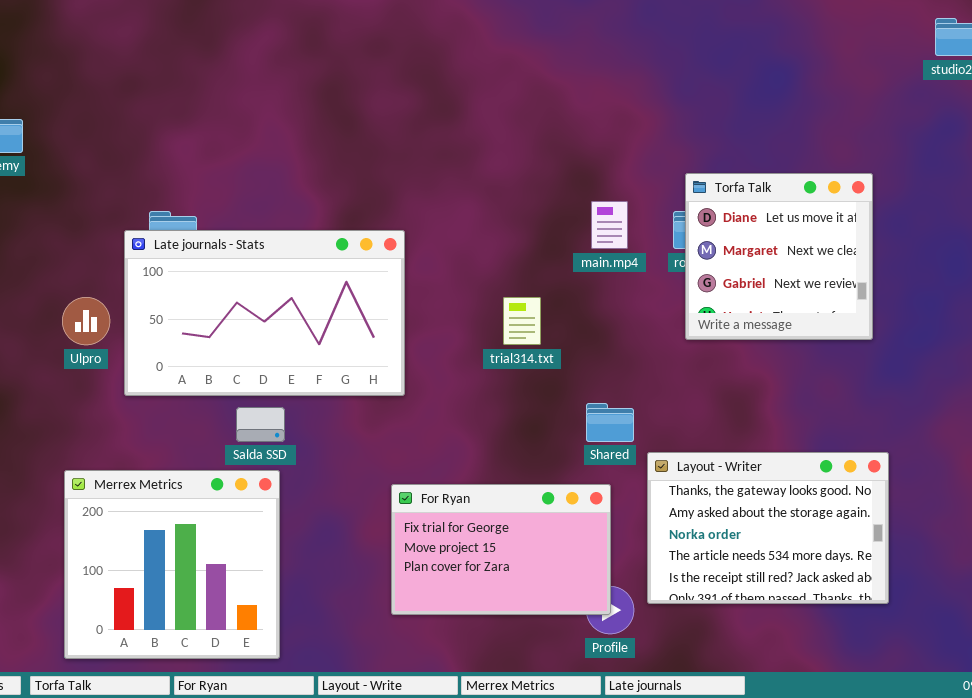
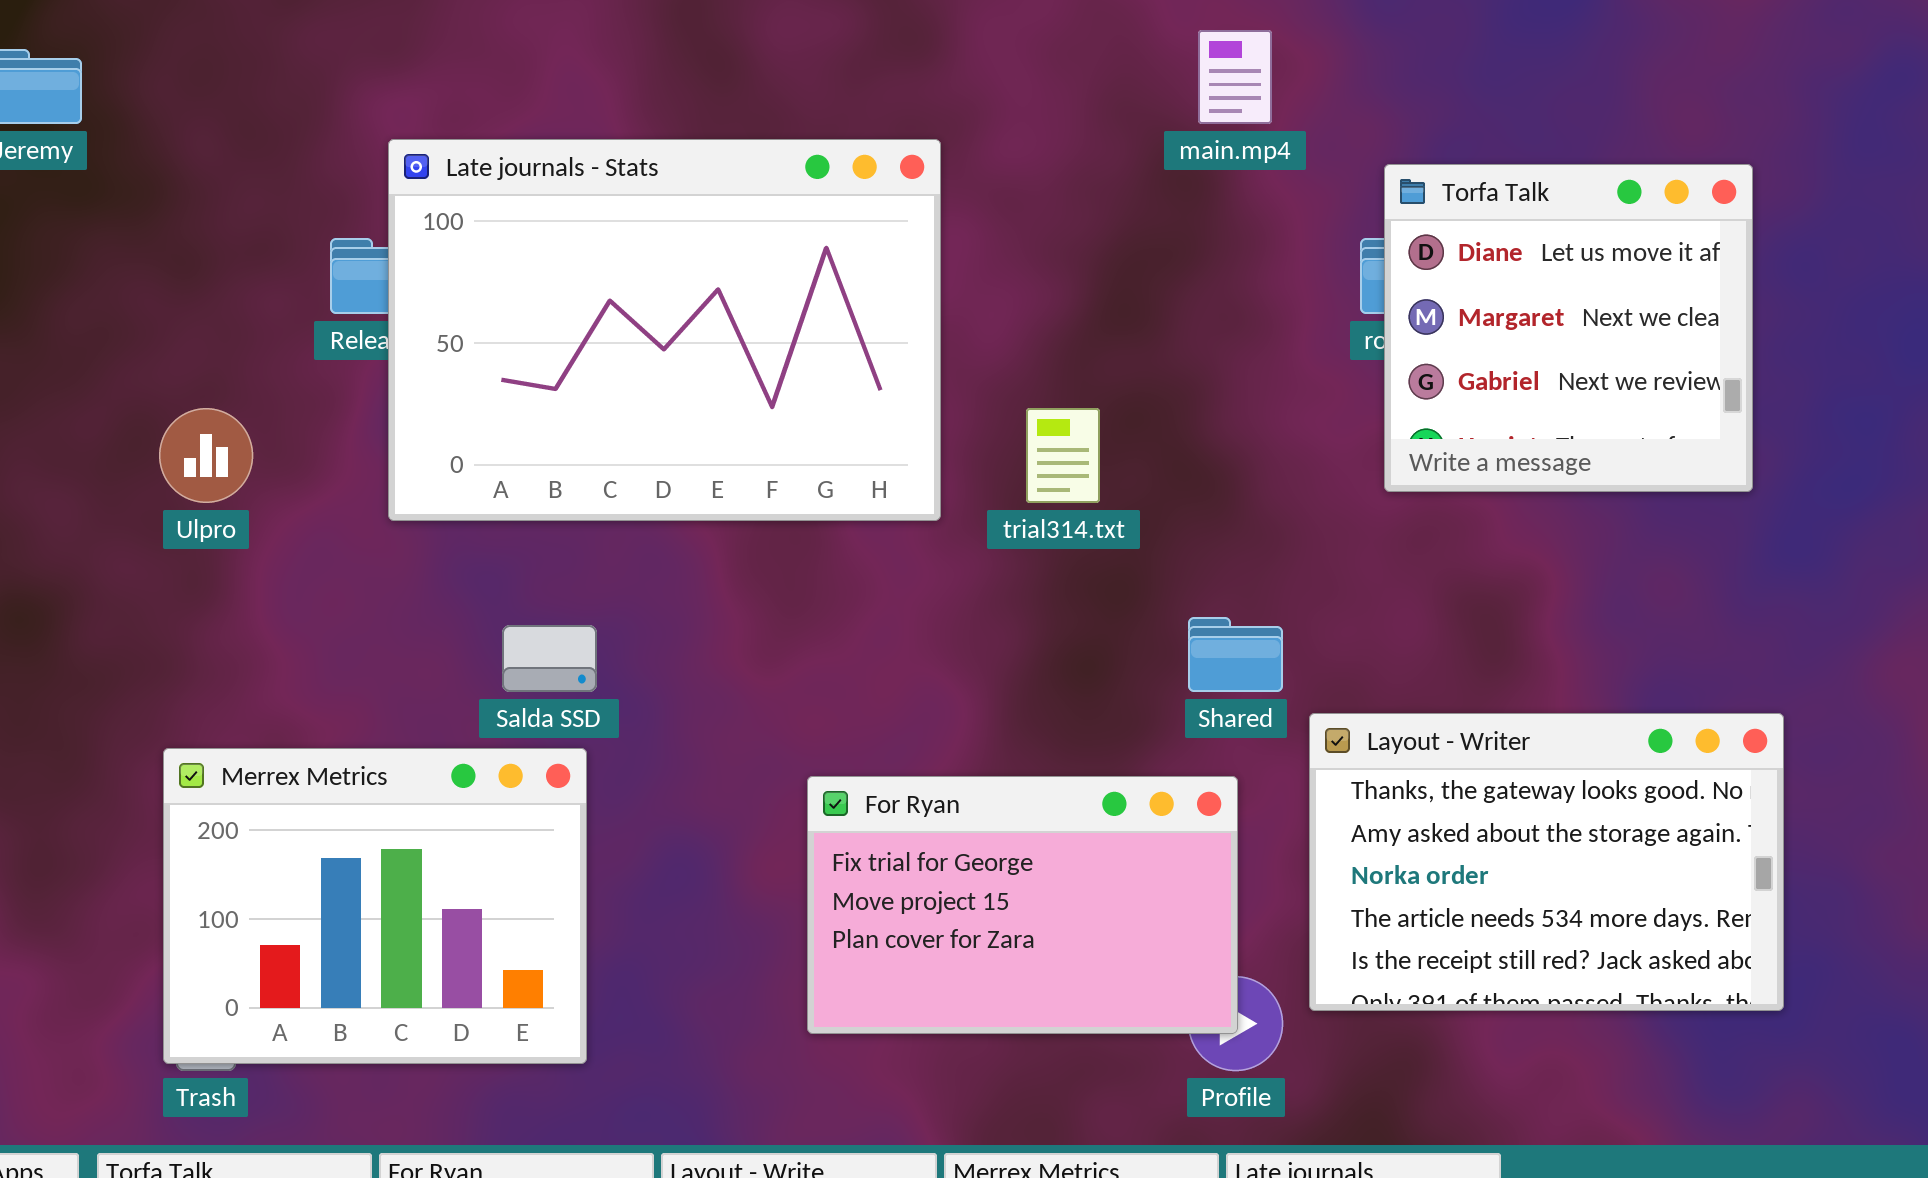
main.mp4: [591,201,628,249] -> [1198,30,1272,124], moved
Late journals - Stats: [124,230,405,396] -> [388,139,941,521], moved, resized
Merrex Metrics: [64,470,280,659] -> [163,748,587,1064], resized

